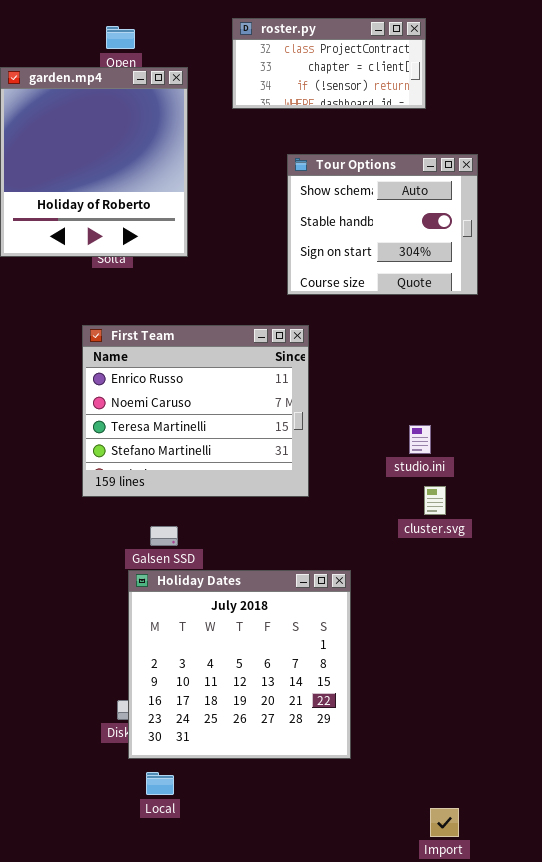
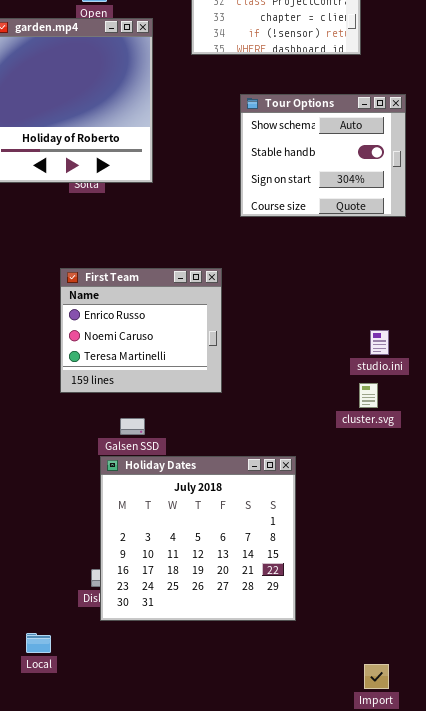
First Team: [82,325,309,497] -> [60,268,222,393], resized
studio.ini: [409,425,431,454] -> [370,330,389,355], moved
Local: [146,772,174,795] -> [26,633,51,653], moved

